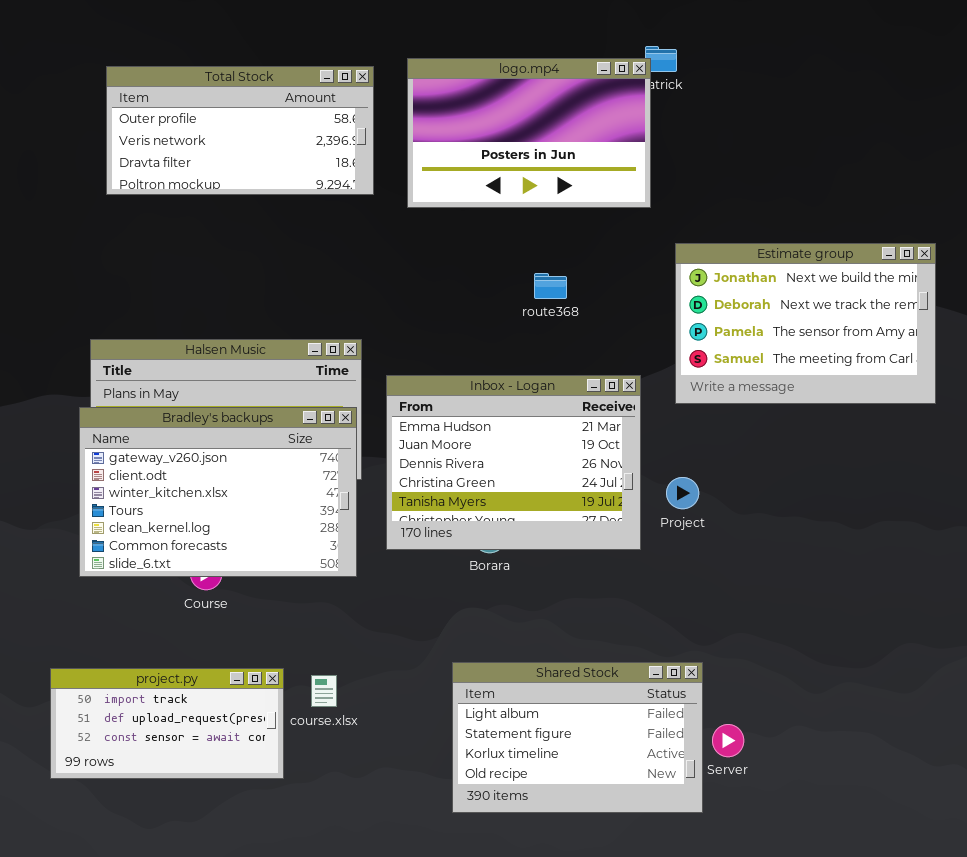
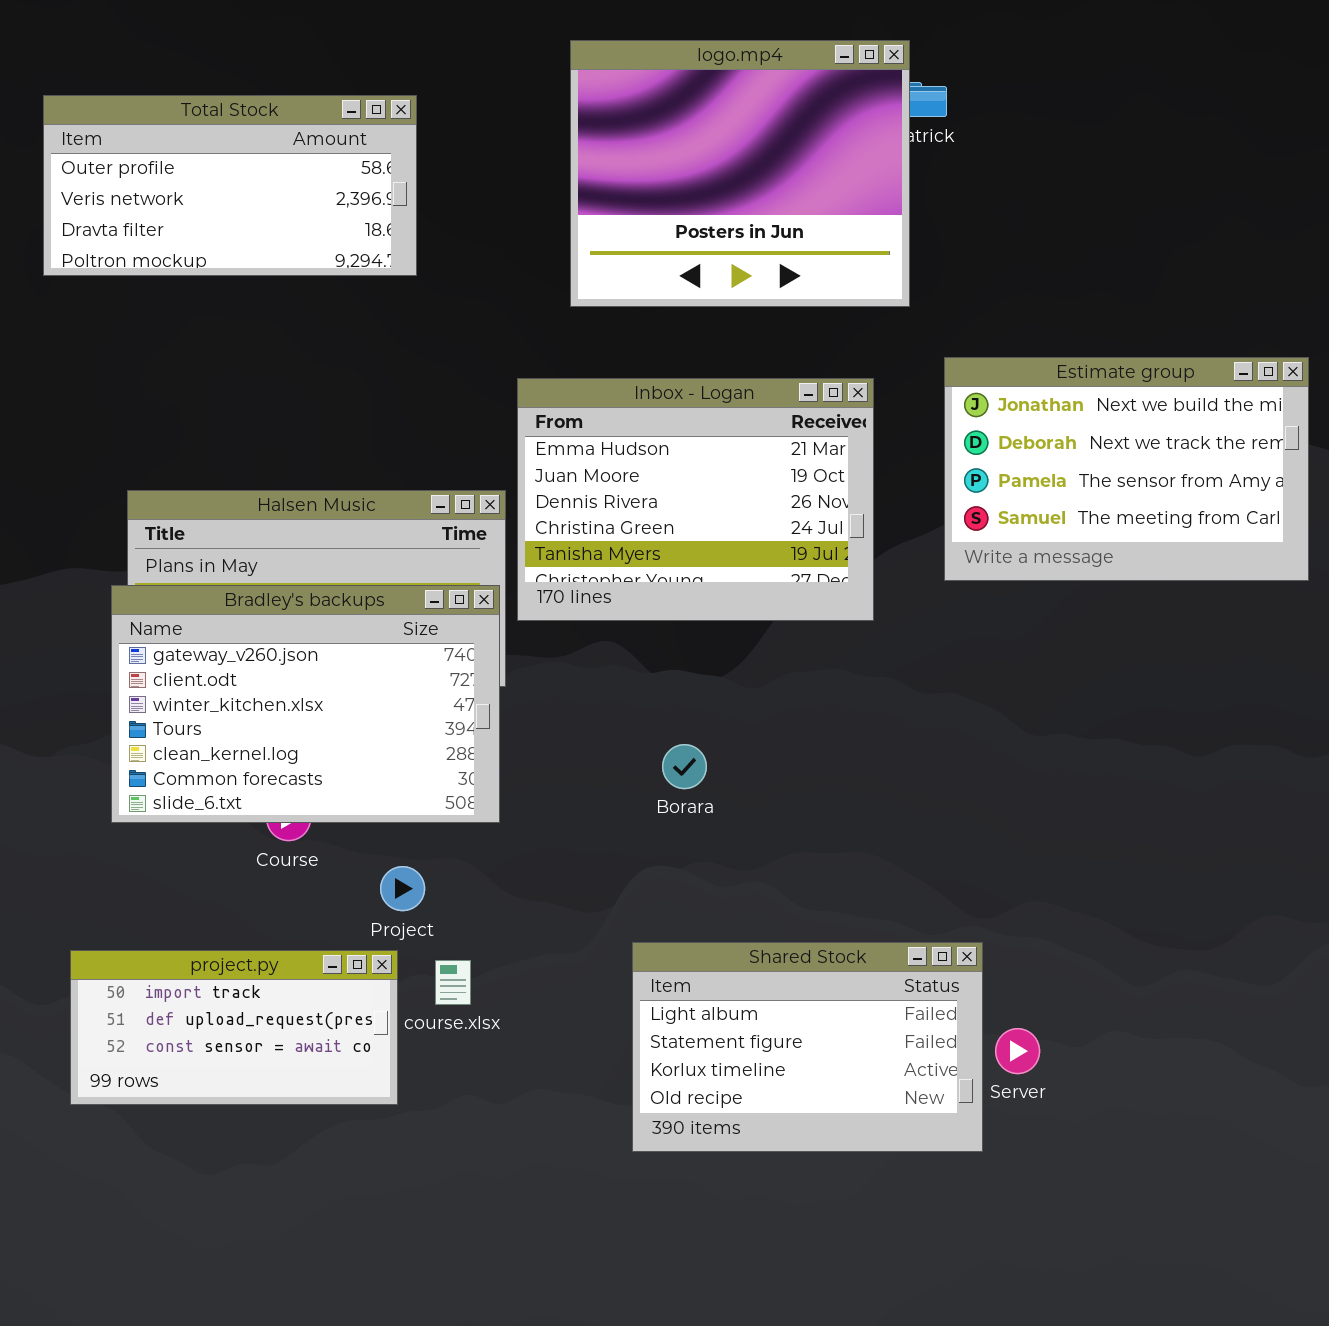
logo.mp4: [407,58,651,208] -> [570,40,910,307], resized
Total Stock: [106,66,374,195] -> [43,95,417,276], moved
Inbox - Logan: [386,375,641,550] -> [517,378,874,621], moved
Project: [666,477,699,509] -> [380,866,425,911], moved

